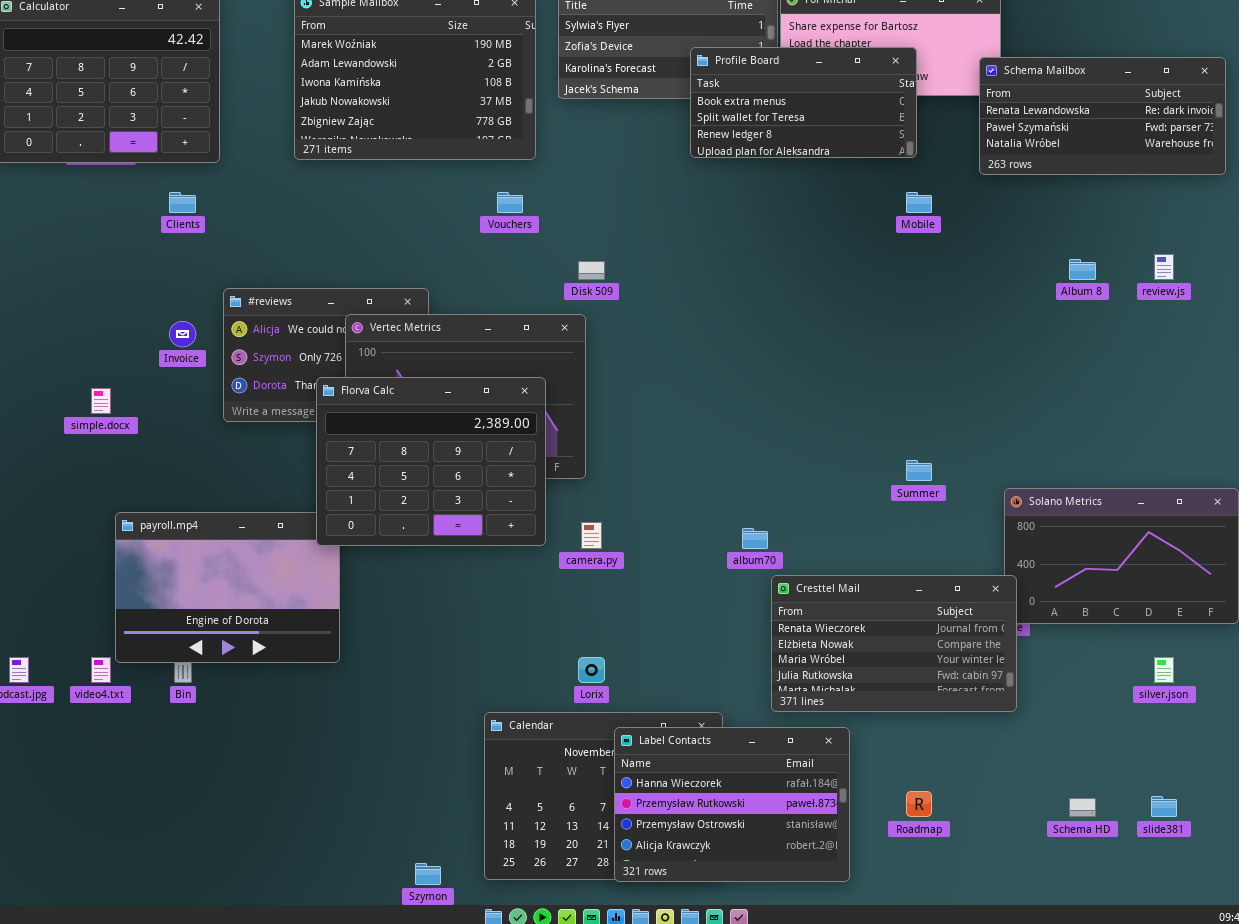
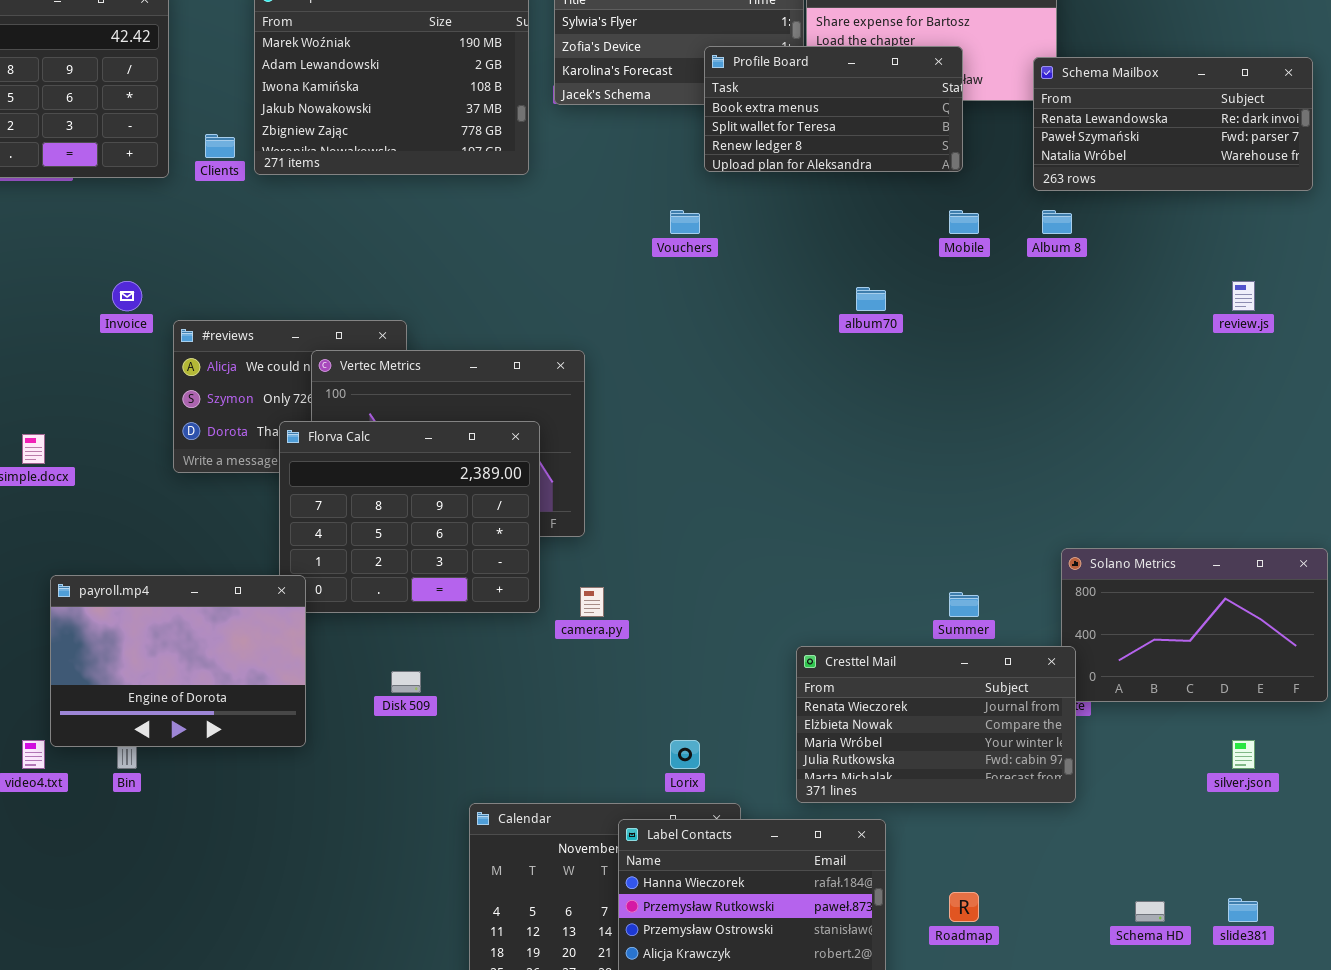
Clients: [169,192,196,213] -> [205,134,235,158], moved
Vouchers: [497,192,523,213] -> [670,210,700,234], moved
Album 8: [1069,259,1096,280] -> [1042,210,1072,234], moved
Disk 509: [578,261,605,280] -> [391,671,421,693], moved
Invoice: [169,321,196,347] -> [112,281,142,311], moved
Summer: [906,460,932,481] -> [949,592,979,617], moved
payroll.mp4: [115,512,340,663] -> [50,575,306,747], raised
album70: [742,528,768,549] -> [856,287,886,311], moved
Lorix: [578,657,605,683] -> [670,740,700,769], moved

